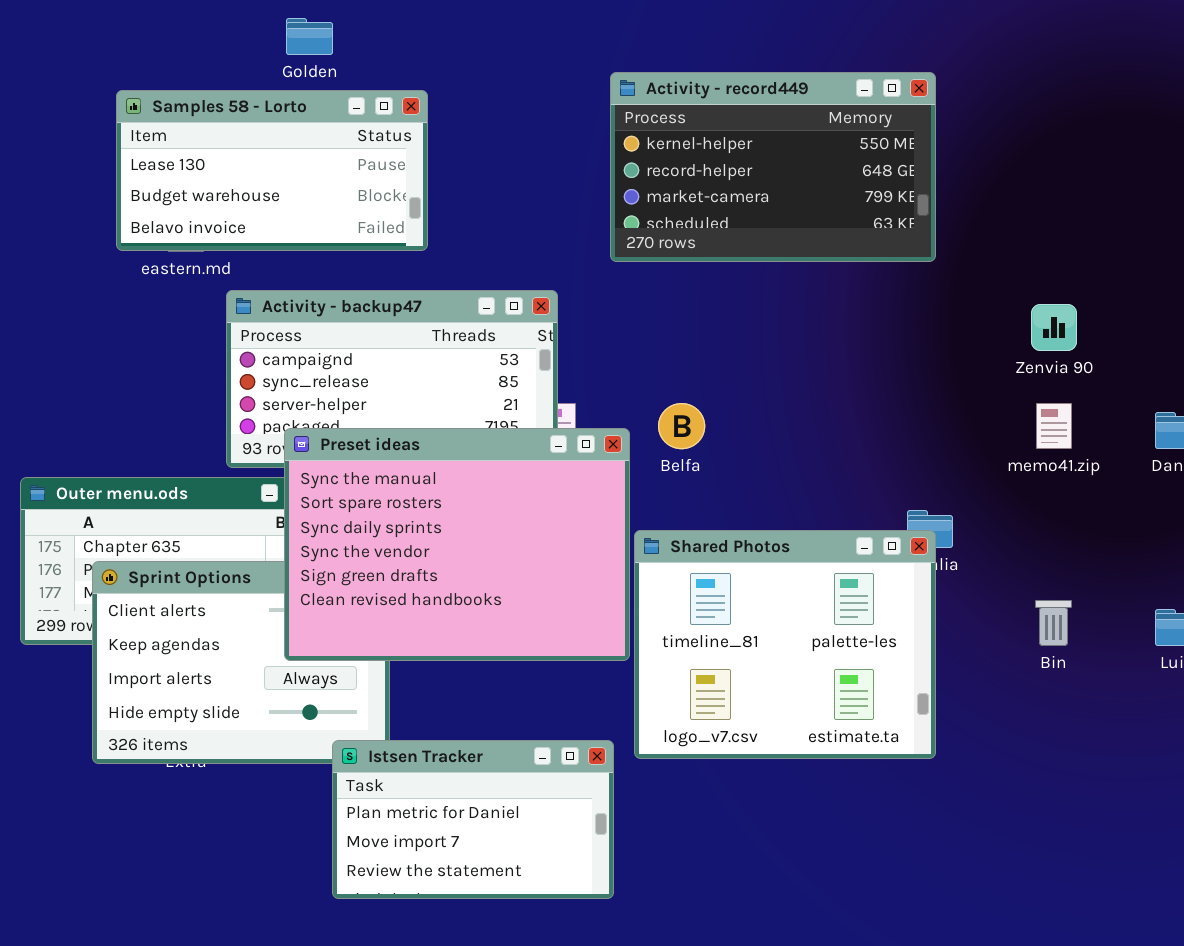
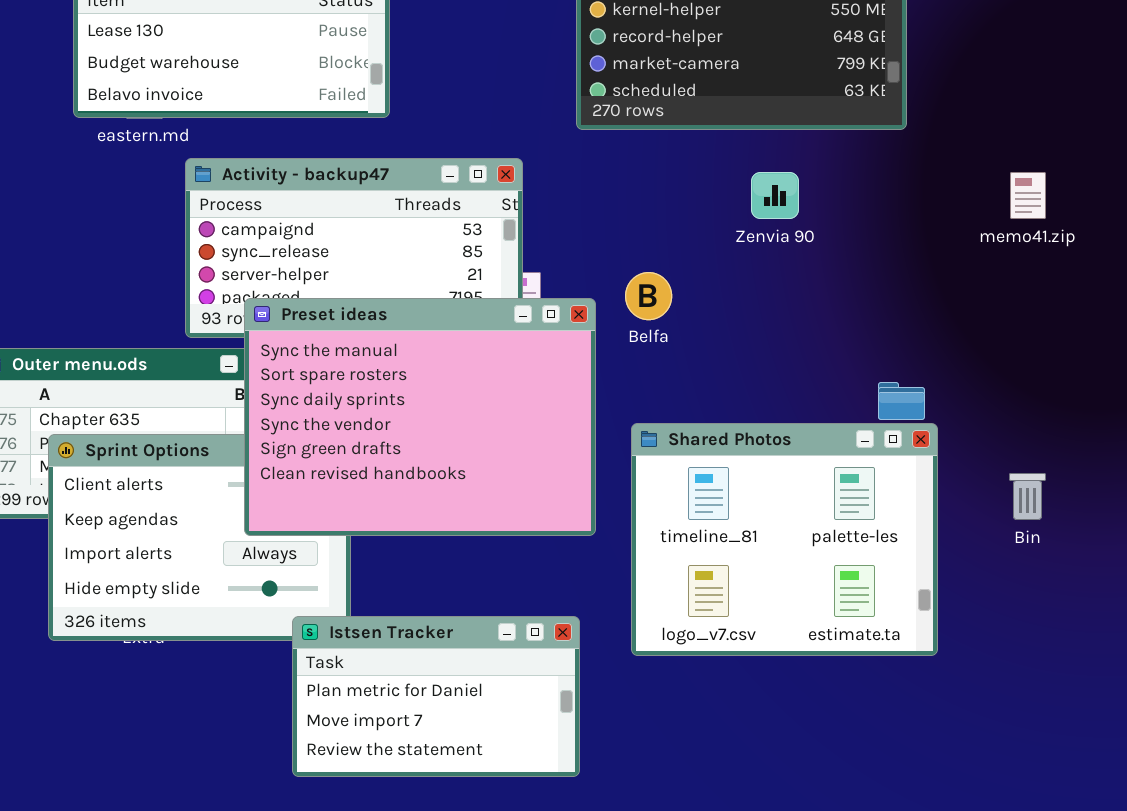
Zenvia 90: [1031,304,1077,351] -> [751,172,799,219], moved
memo41.zip: [1036,403,1072,449] -> [1010,172,1046,219], moved
Shared Photos: [634,530,936,759] -> [631,423,938,656], moved

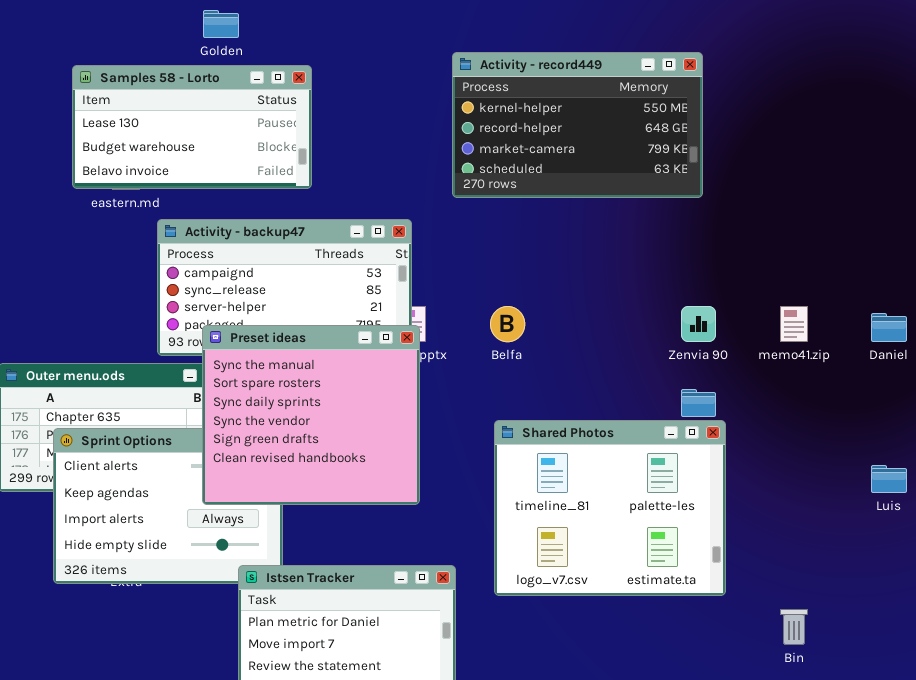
Zenvia 90: [751,172,799,219] -> [681,306,716,342], moved
memo41.zip: [1010,172,1046,219] -> [780,306,808,342], moved
Preset ideas: [244,298,596,536] -> [202,325,420,505], resized
Bin: [1009,473,1046,520] -> [780,609,808,645], moved

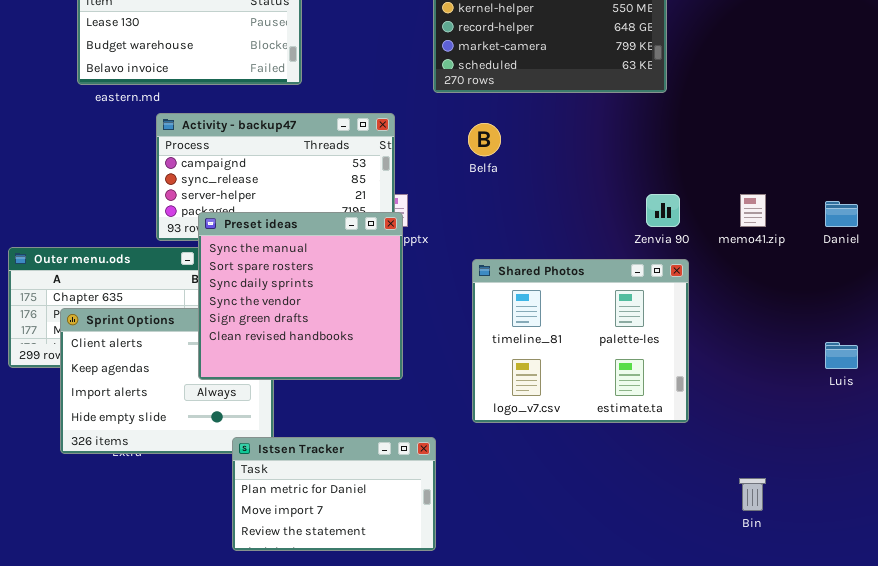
Belfa: [490,306,525,342] -> [468,123,501,156], moved
Shared Photos: [494,420,726,596] -> [472,259,689,423], moved

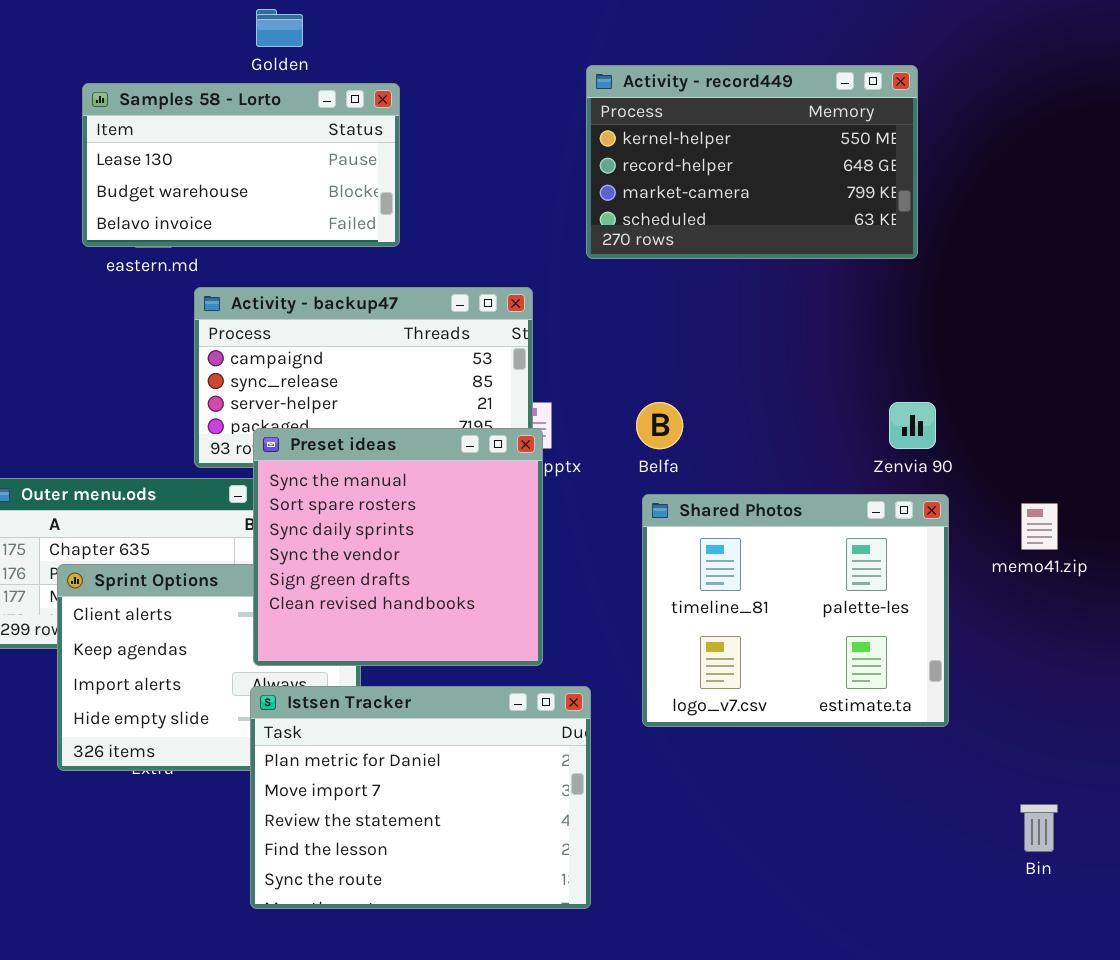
Belfa: [468,123,501,156] -> [636,402,683,449], moved
memo41.zip: [740,194,766,227] -> [1021,503,1058,550], moved
Istsen Tracker: [232,437,436,551] -> [250,686,591,909], resized

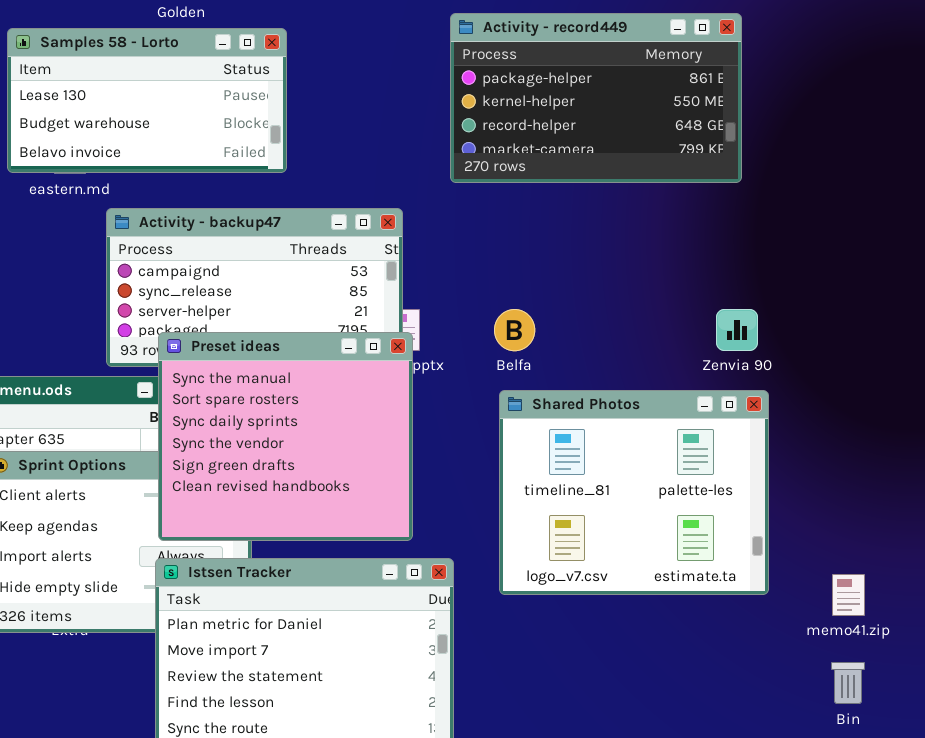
Activity - record449: [586,65,918,259] -> [450,13,742,183], scrolled up 1 row
memo41.zip: [1021,503,1058,550] -> [832,574,865,616], moved

